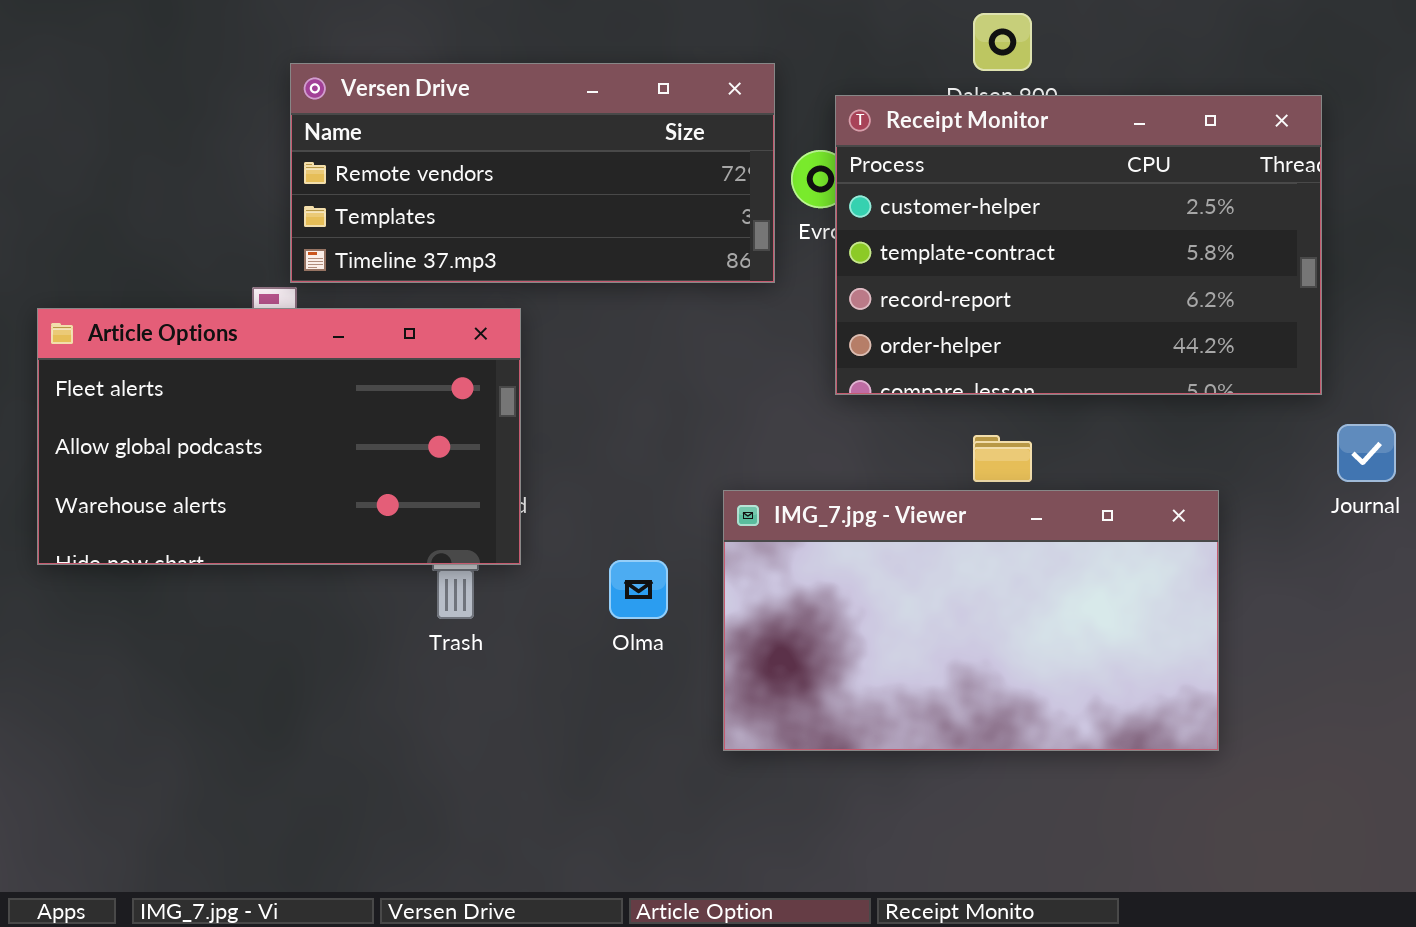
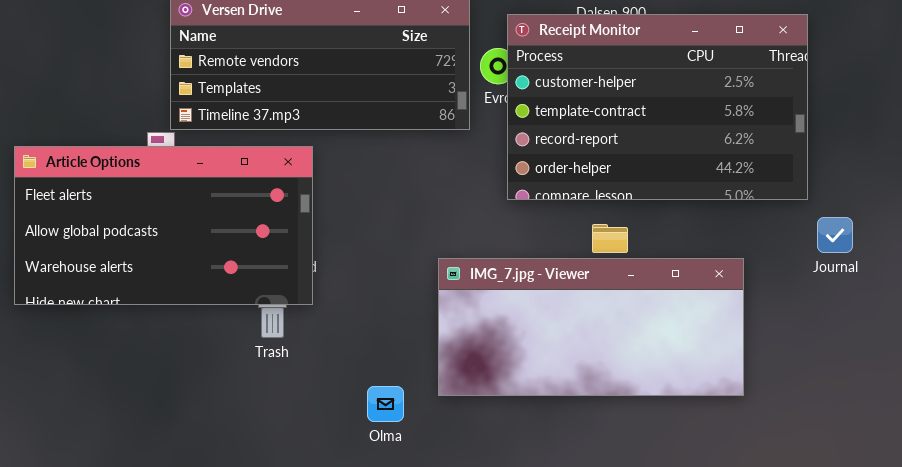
IMG_7.jpg - Viewer: [723,490,1219,751] -> [438,258,744,396], resized
Olma: [609,560,668,619] -> [367,386,404,422], moved

